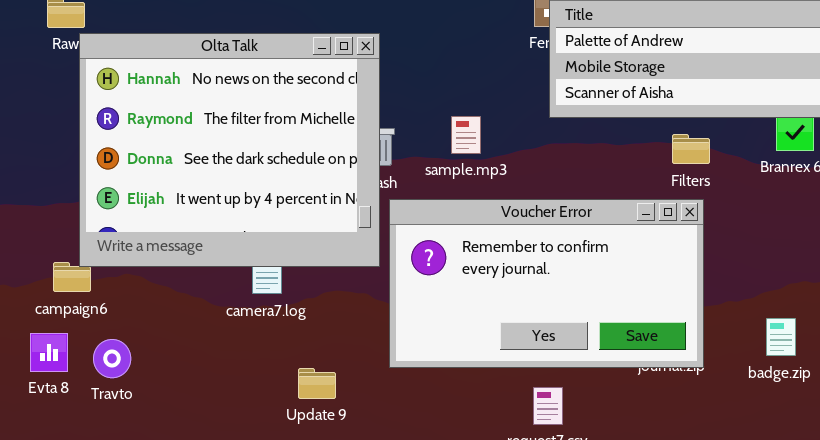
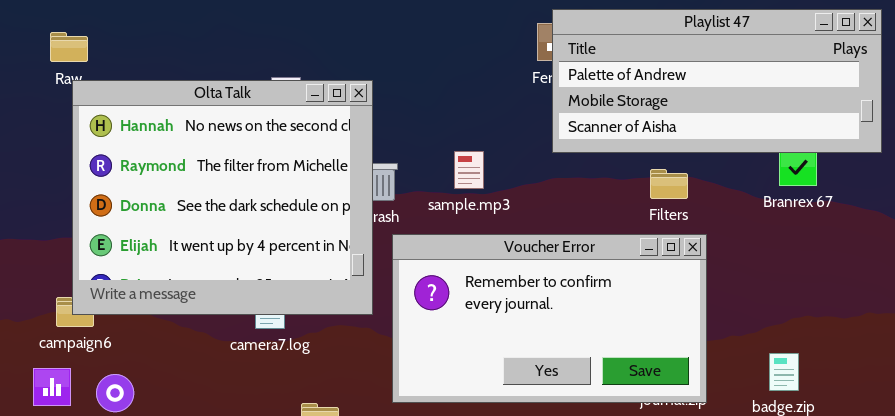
Olta Talk: [79,33,380,267] -> [72,80,373,315], moved
Filters: [672,134,710,164] -> [650,169,688,199], moved

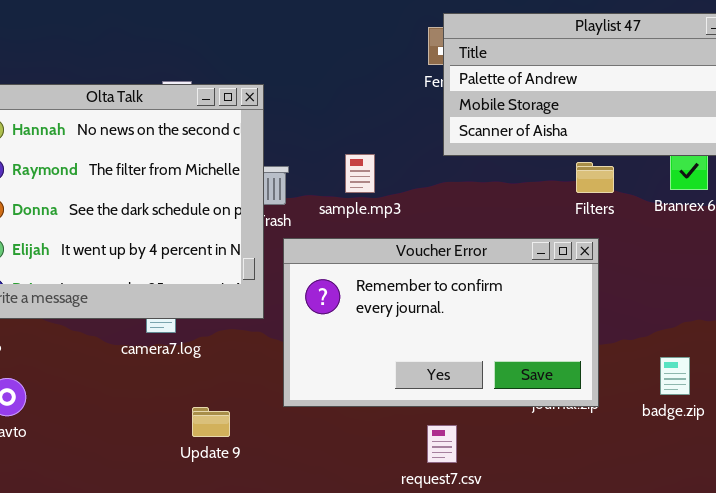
Filters: [650,169,688,199] -> [576,162,614,193], moved

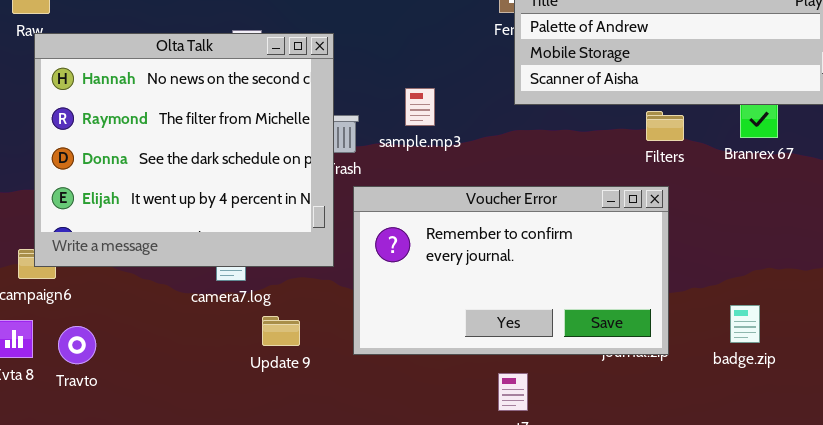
sample.mp3: [345,154,375,193] -> [405,88,435,126], moved
Update 9: [192,407,230,437] -> [262,316,300,346], moved

